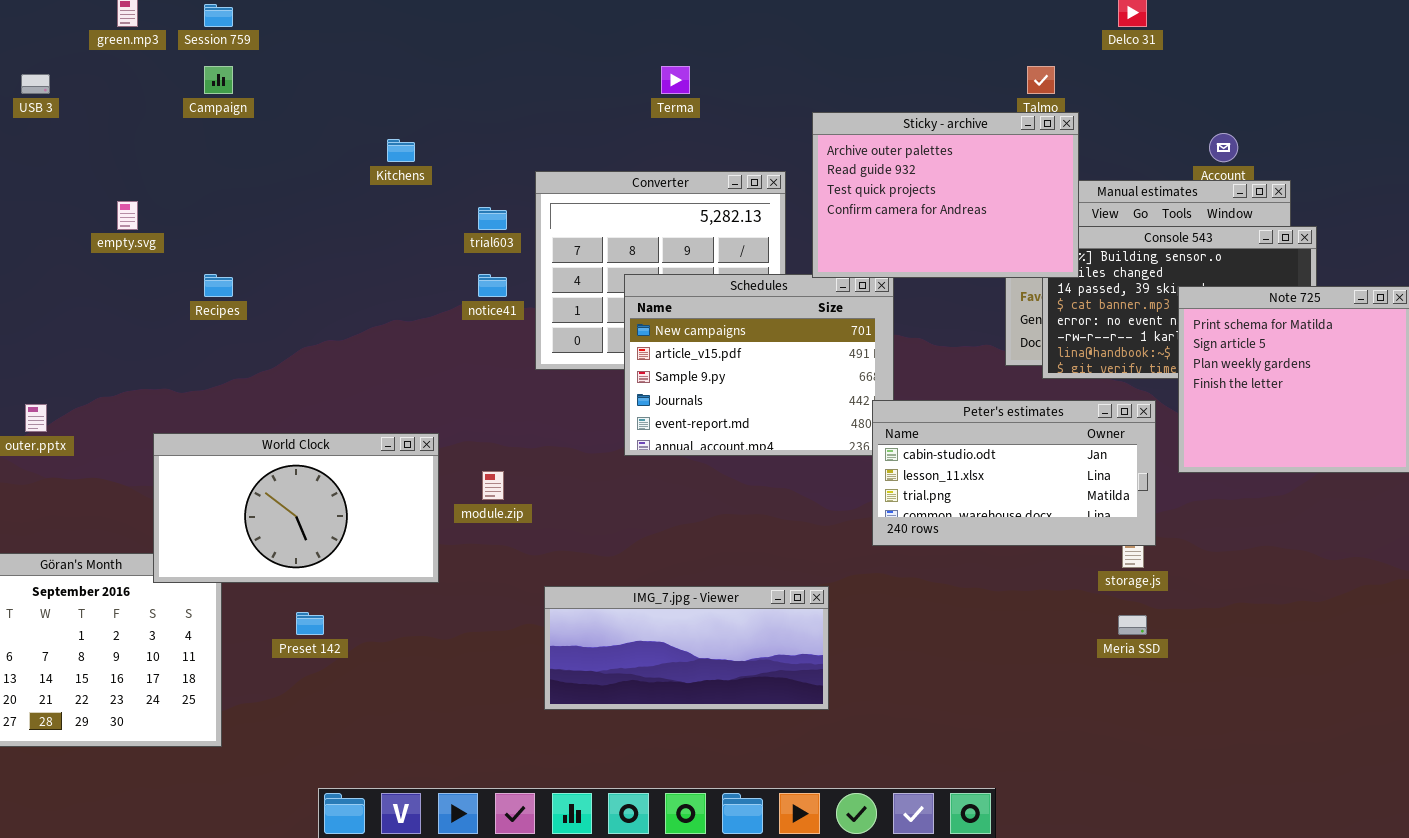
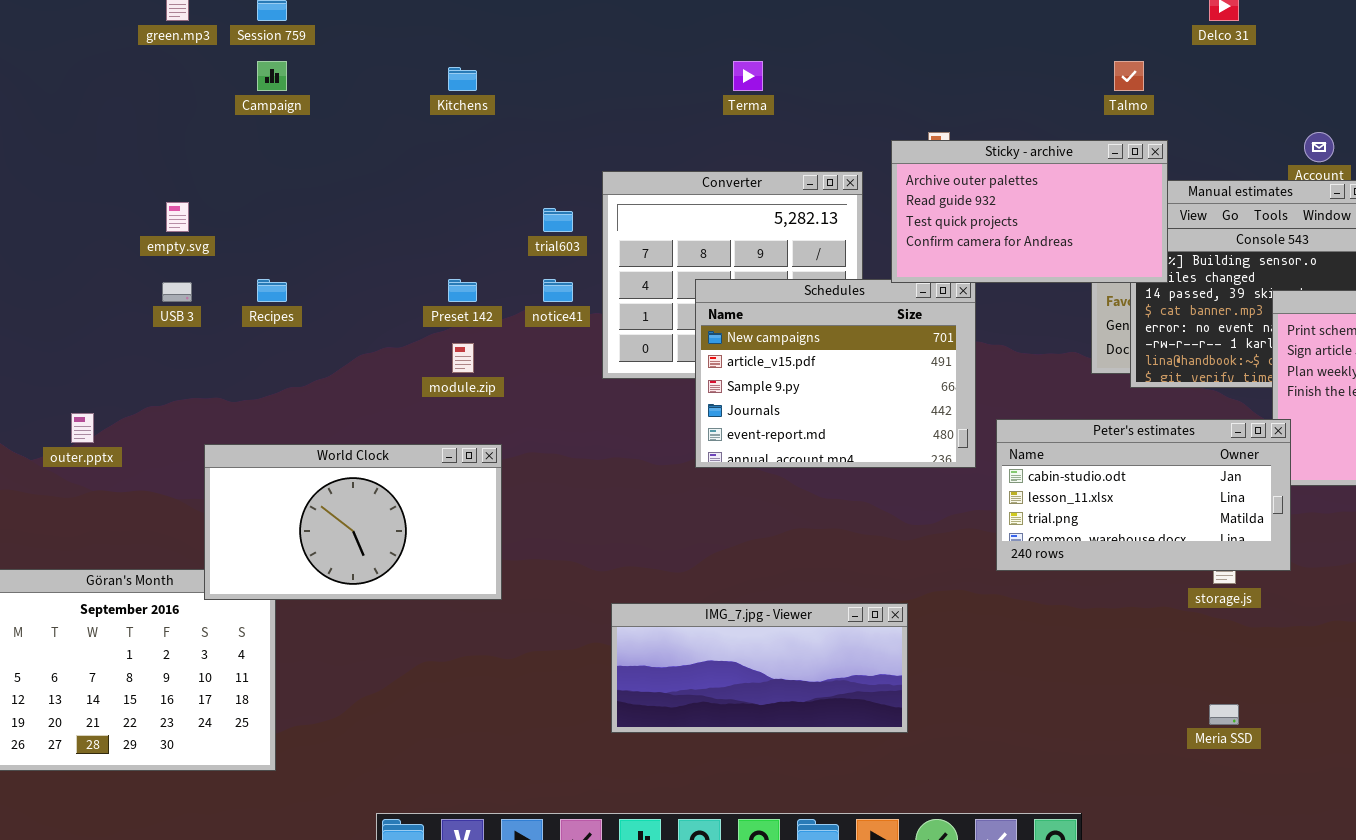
USB 3: [21,74,50,94] -> [162,282,192,302], moved
Sticky - archive: [812,112,1079,278] -> [891,140,1168,283], resized
Kitchens: [387,139,415,162] -> [448,67,477,91], moved
Peter's estimates: [872,400,1156,546] -> [996,419,1291,571], moved
module.zip: [482,471,504,500] -> [452,343,474,373], moved
Preset 142: [296,612,324,635] -> [448,279,477,302], moved
Meria SSD: [1118,615,1147,635] -> [1209,704,1239,725], moved

